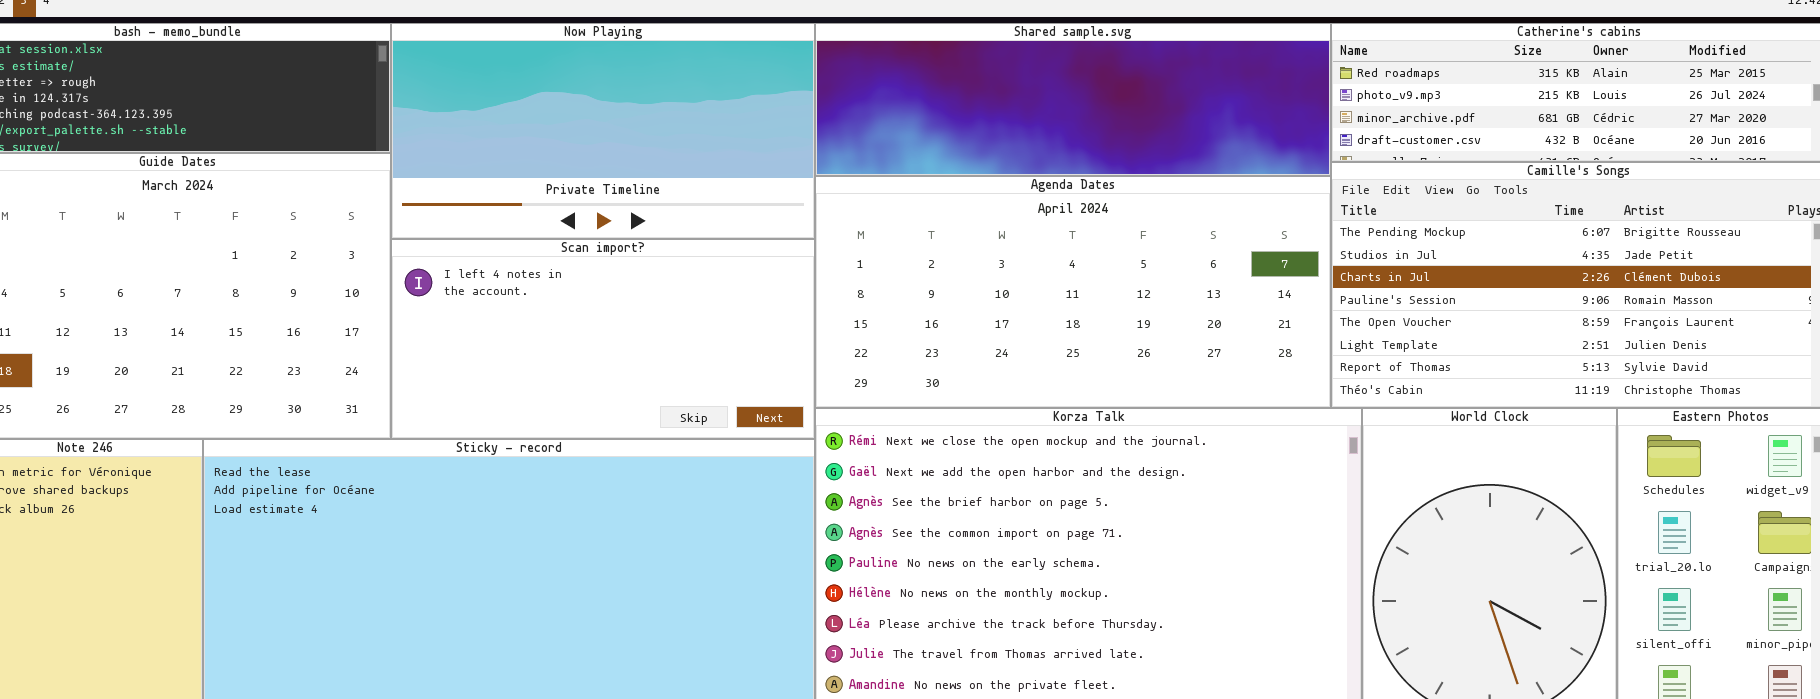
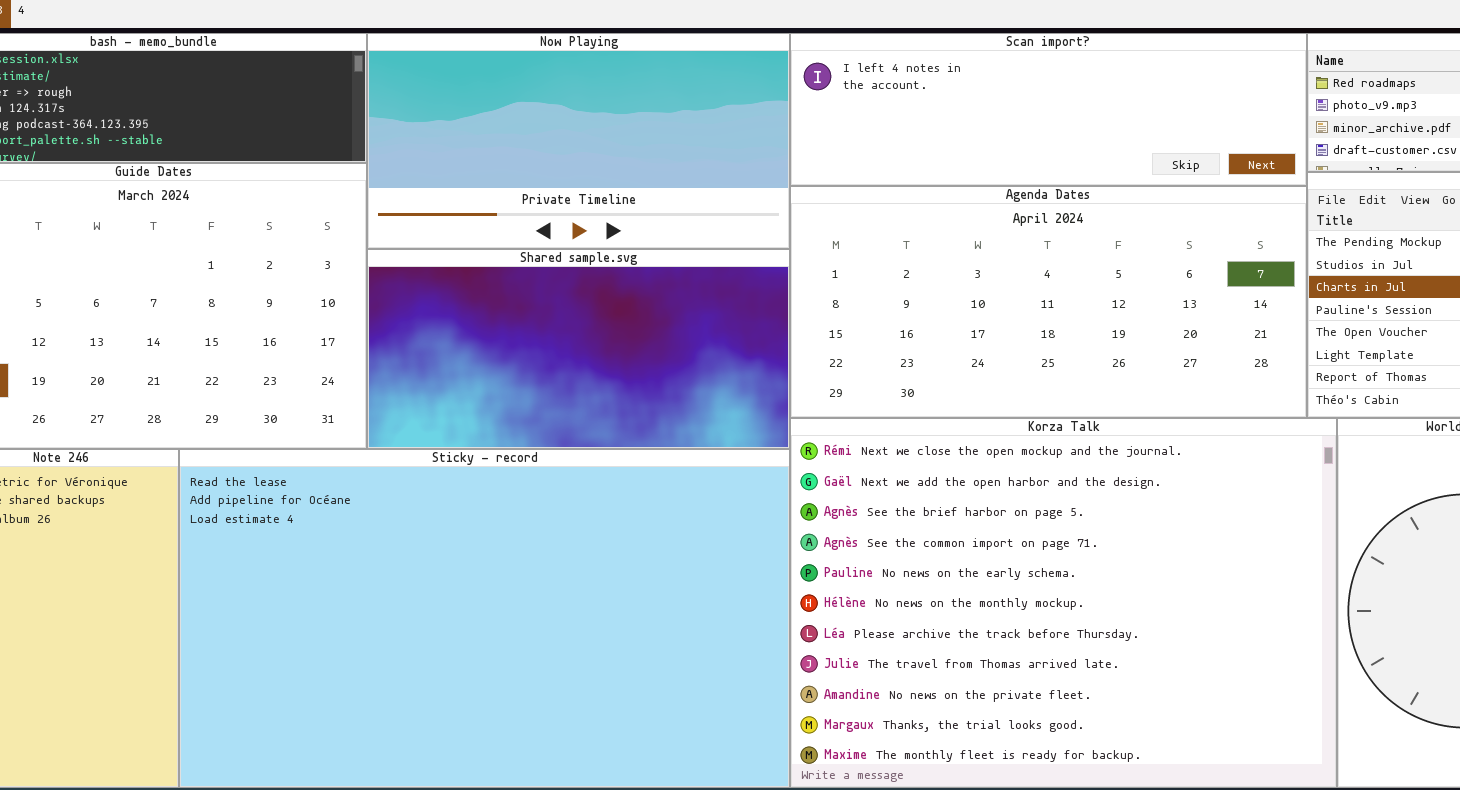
Shared sample.svg: [815,23,1331,176] -> [367,249,790,449], moved, resized
Scan import?: [391,239,815,439] -> [790,33,1307,186], moved, resized

